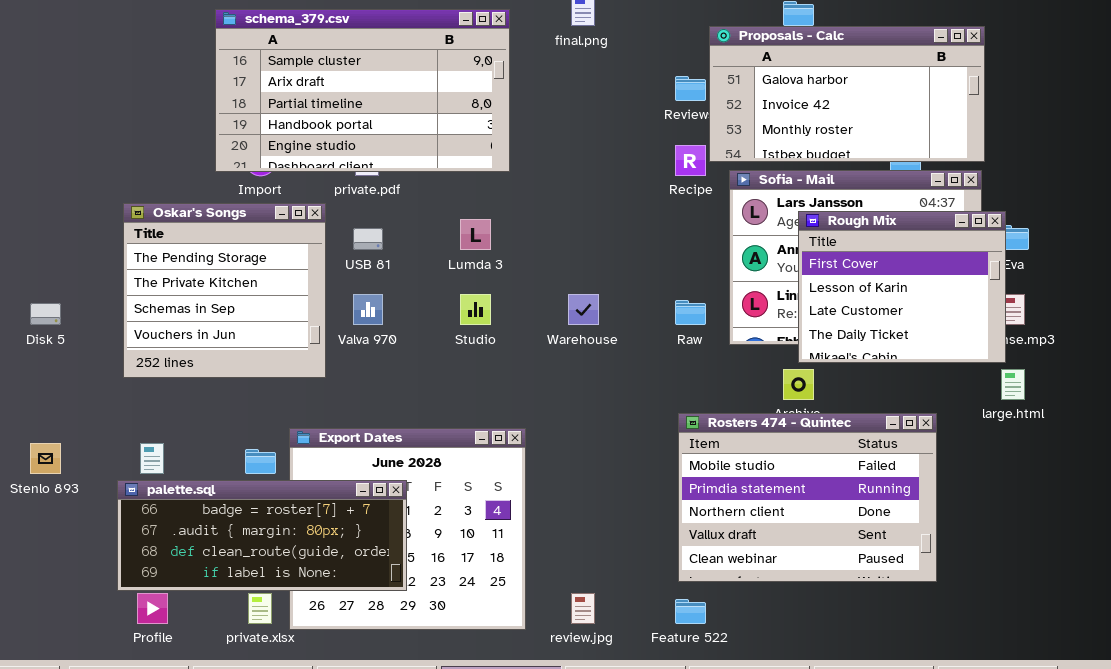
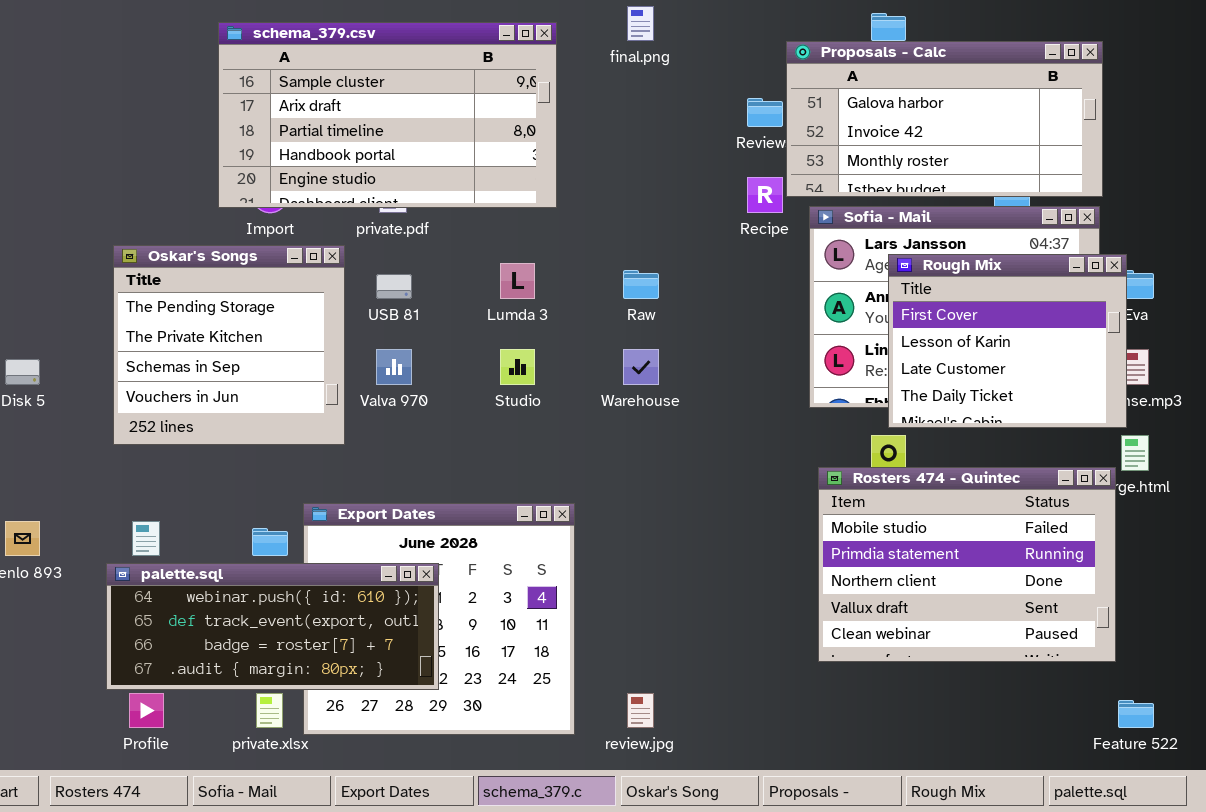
Raw: [675,300,706,325] -> [623,270,659,299], moved
Rosters 474 - Quintec: [678,413,937,582] -> [818,467,1116,662], moved
palette.sql: [117,480,407,591] -> [106,563,439,690], scrolled up 2 rows
Feature 522: [675,599,706,624] -> [1118,700,1154,728], moved

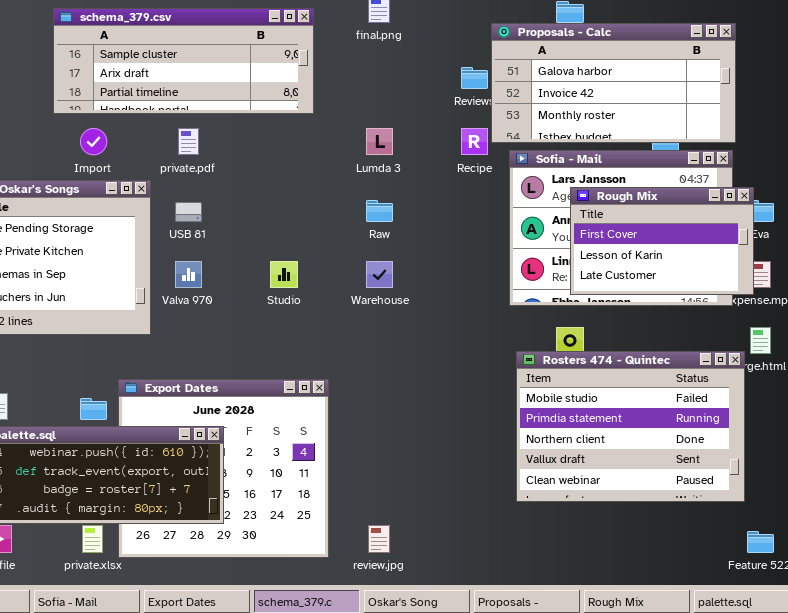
schema_379.csv: [218,22,557,208] -> [53,8,314,114], resized
Rough Mix: [888,254,1127,428] -> [570,187,754,295], resized
Lumda 3: [500,263,535,299] -> [366,128,393,155], moved

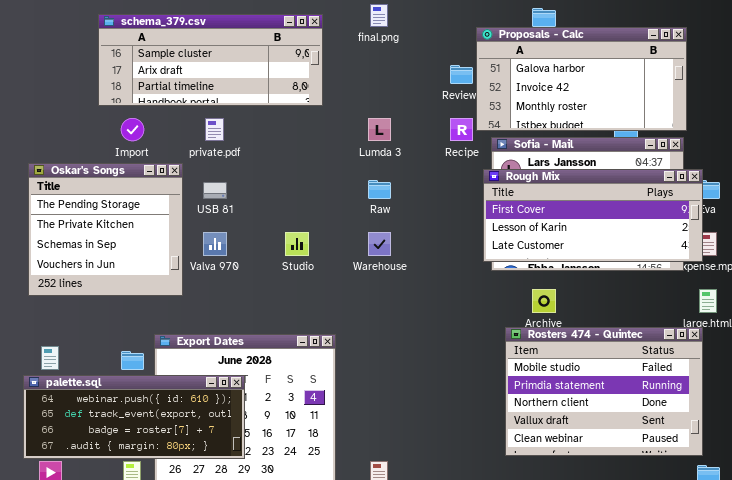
Rough Mix: [570,187,754,295] -> [483,169,703,262], resized
Rosters 474 - Quintec: [516,351,745,502] -> [505,327,703,456], moved

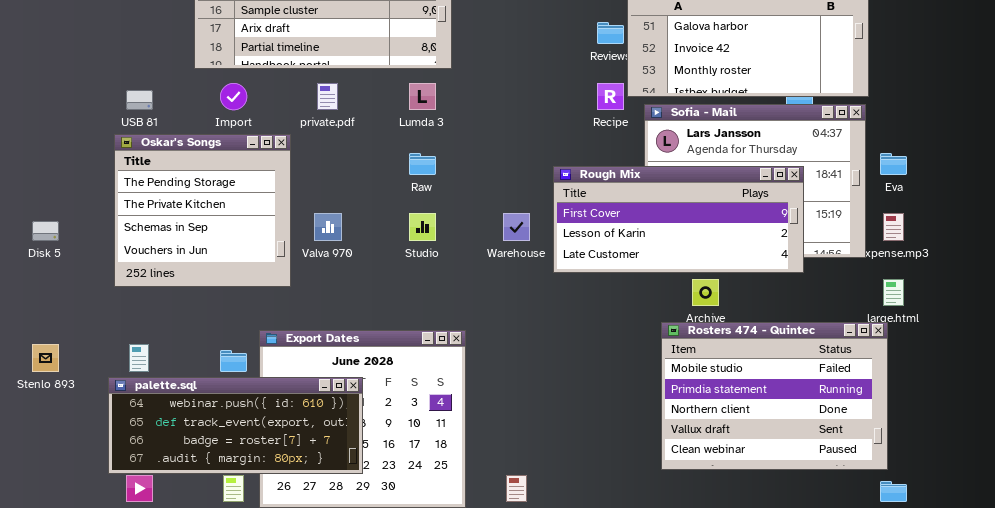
Lumda 3: [368,118,391,141] -> [409,83,436,110], moved
Rough Mix: [483,169,703,262] -> [553,166,804,273], moved
Raw: [368,180,391,199] -> [409,153,436,175], moved
USB 81: [203,182,227,199] -> [126,90,153,110], moved

